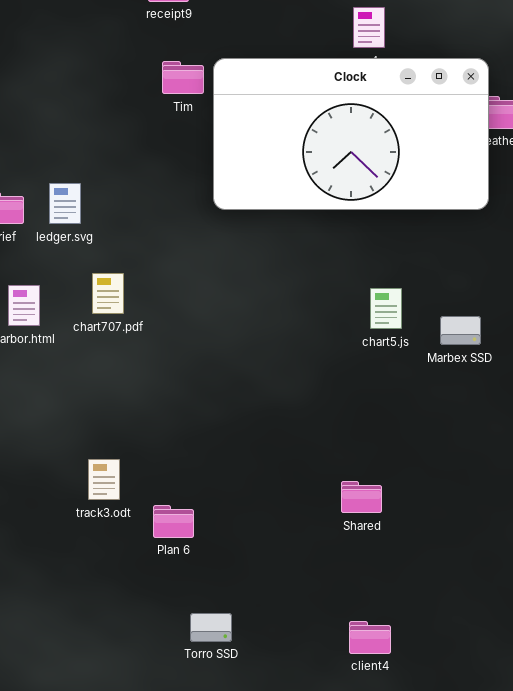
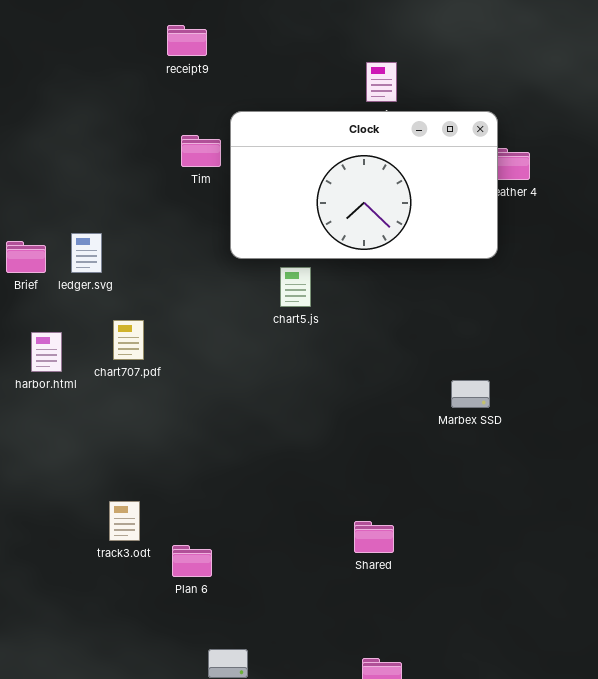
Tim: [162,61,204,94] -> [181,135,221,167], moved
chart5.js: [370,288,402,329] -> [280,267,311,307], moved
Marbex SSD: [440,316,481,345] -> [451,380,490,408], moved

